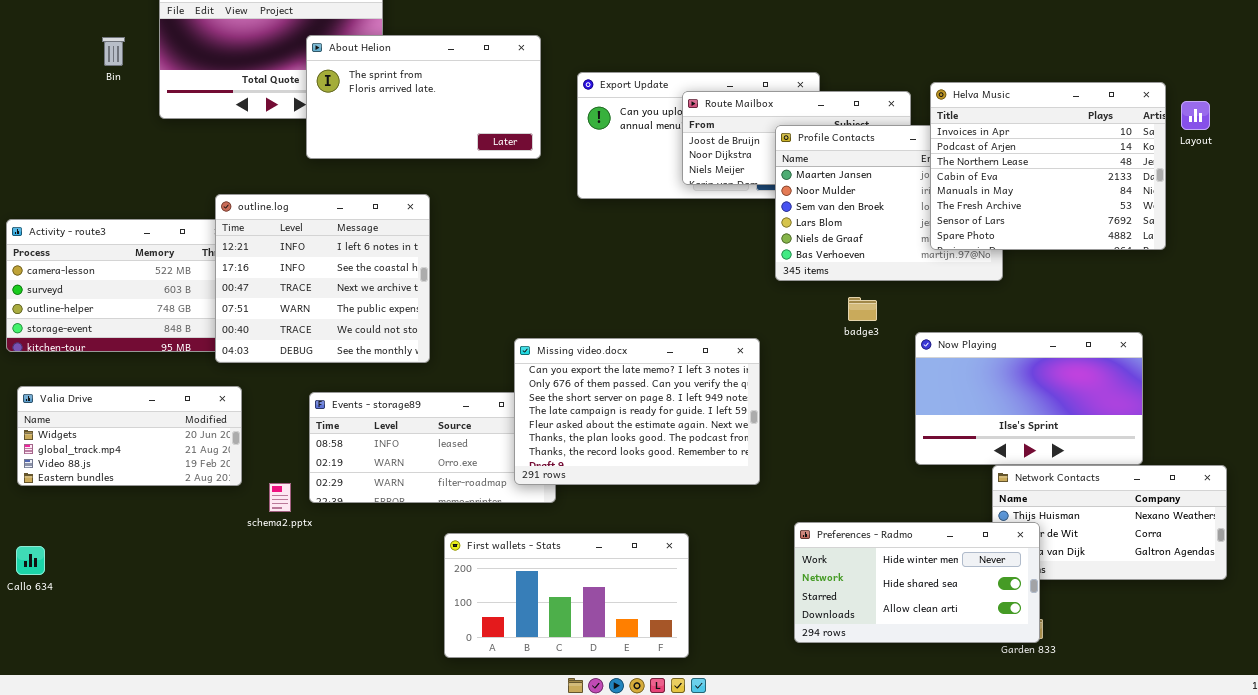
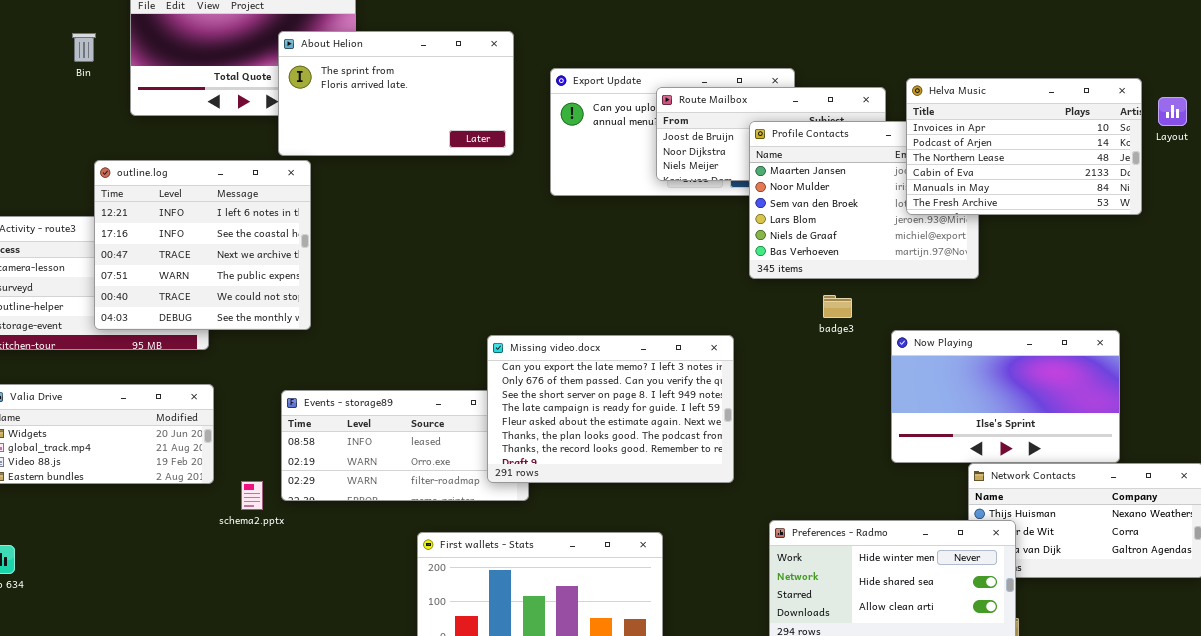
Helva Music: [930,82,1166,250] -> [906,78,1142,215], resized
outline.log: [215,194,430,363] -> [94,160,311,330], moved

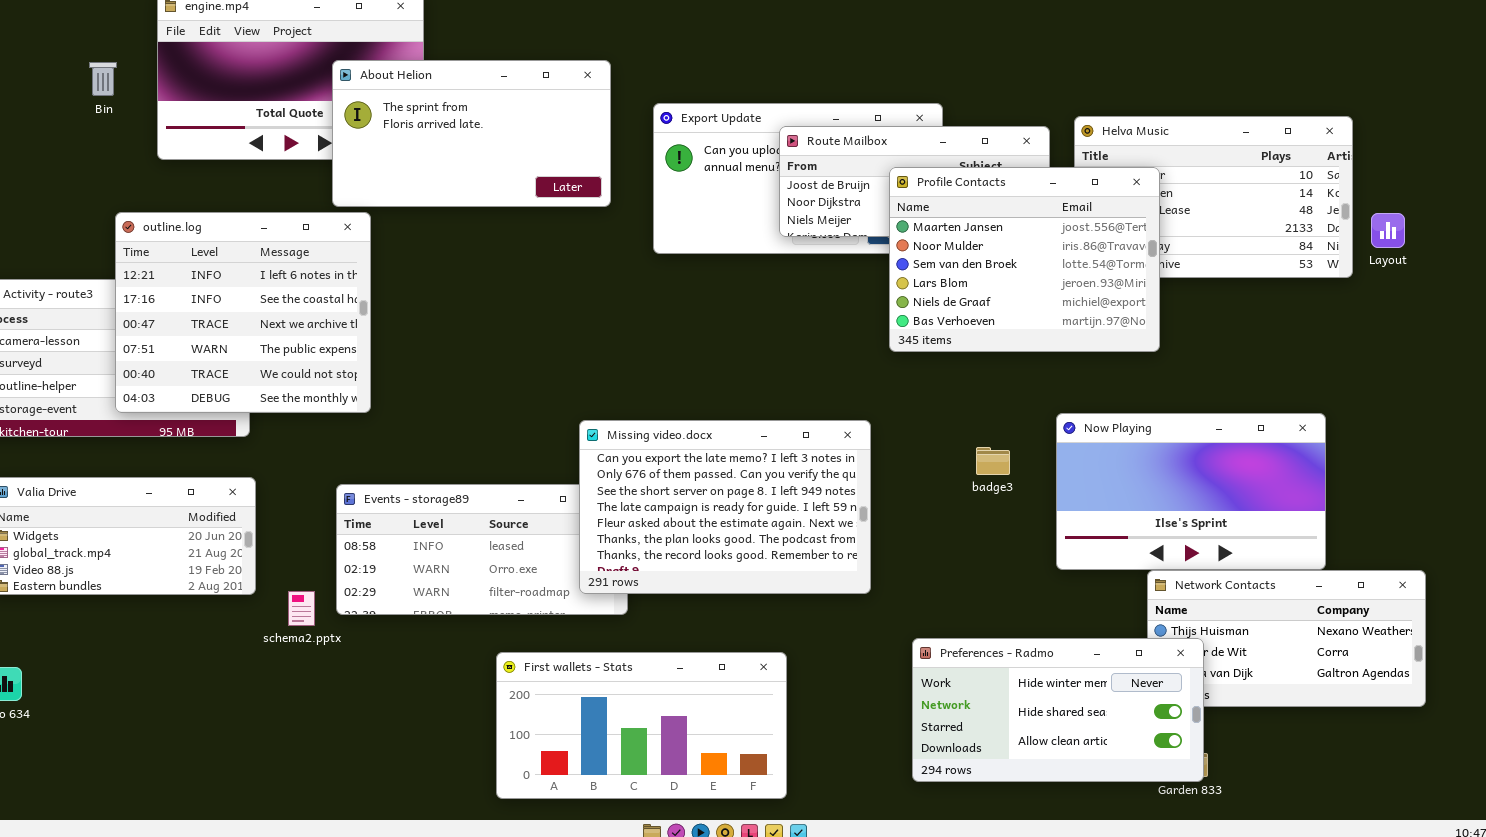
Layout: [1158,97,1187,126] -> [1371,213,1405,248], moved
Profile Contacts: [749,121,979,279] -> [889,167,1160,352], raised
badge3: [823,295,852,318] -> [976,447,1010,475], moved

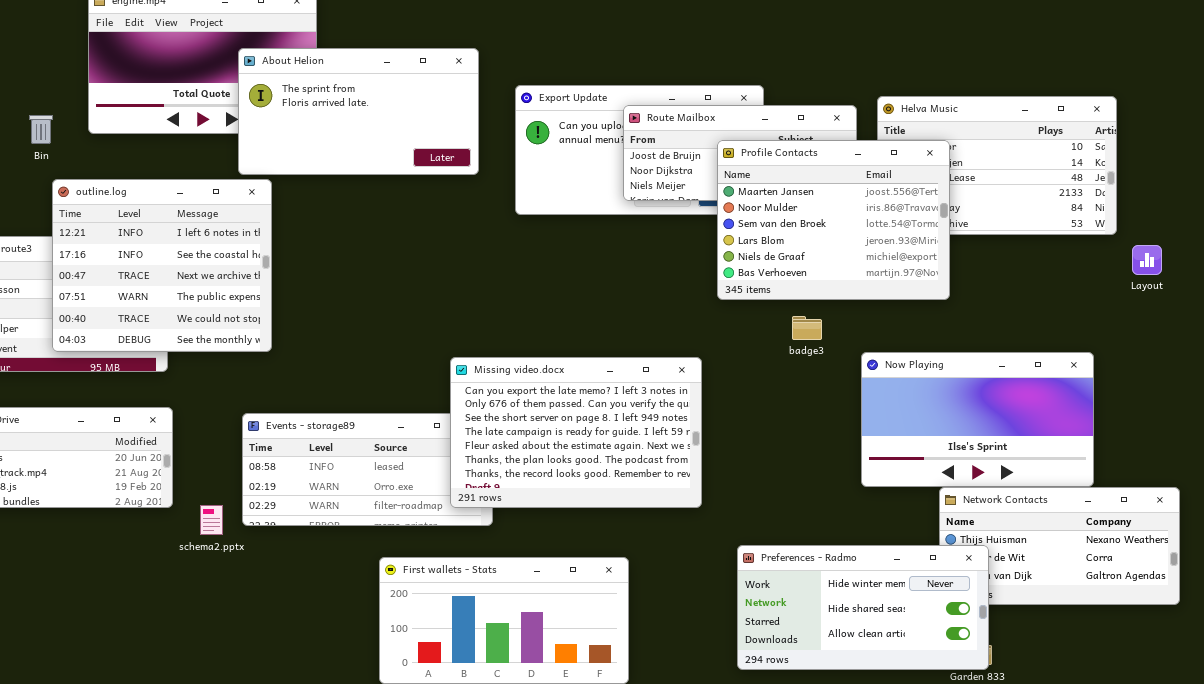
Bin: [89,62,117,96] -> [29,115,53,144], moved
Layout: [1371,213,1405,248] -> [1132,245,1162,275], moved
badge3: [976,447,1010,475] -> [792,316,822,340], moved

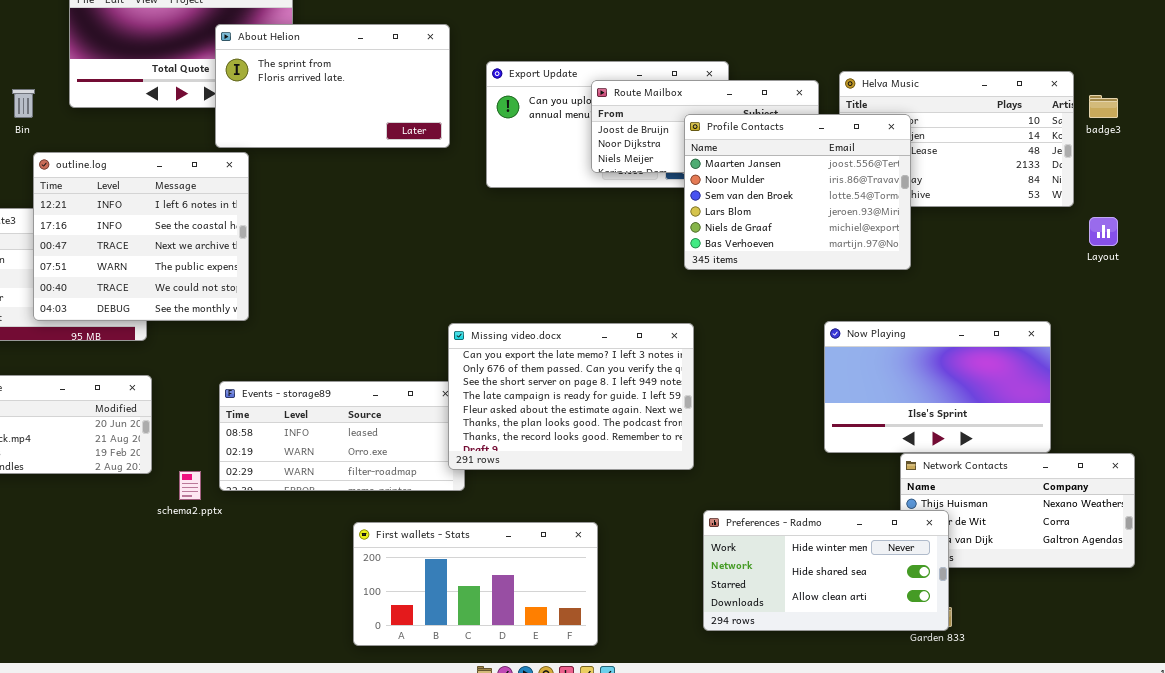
badge3: [792,316,822,340] -> [1089,95,1118,118], moved
Missing video.docx: [450,357,702,508] -> [448,323,694,470], moved

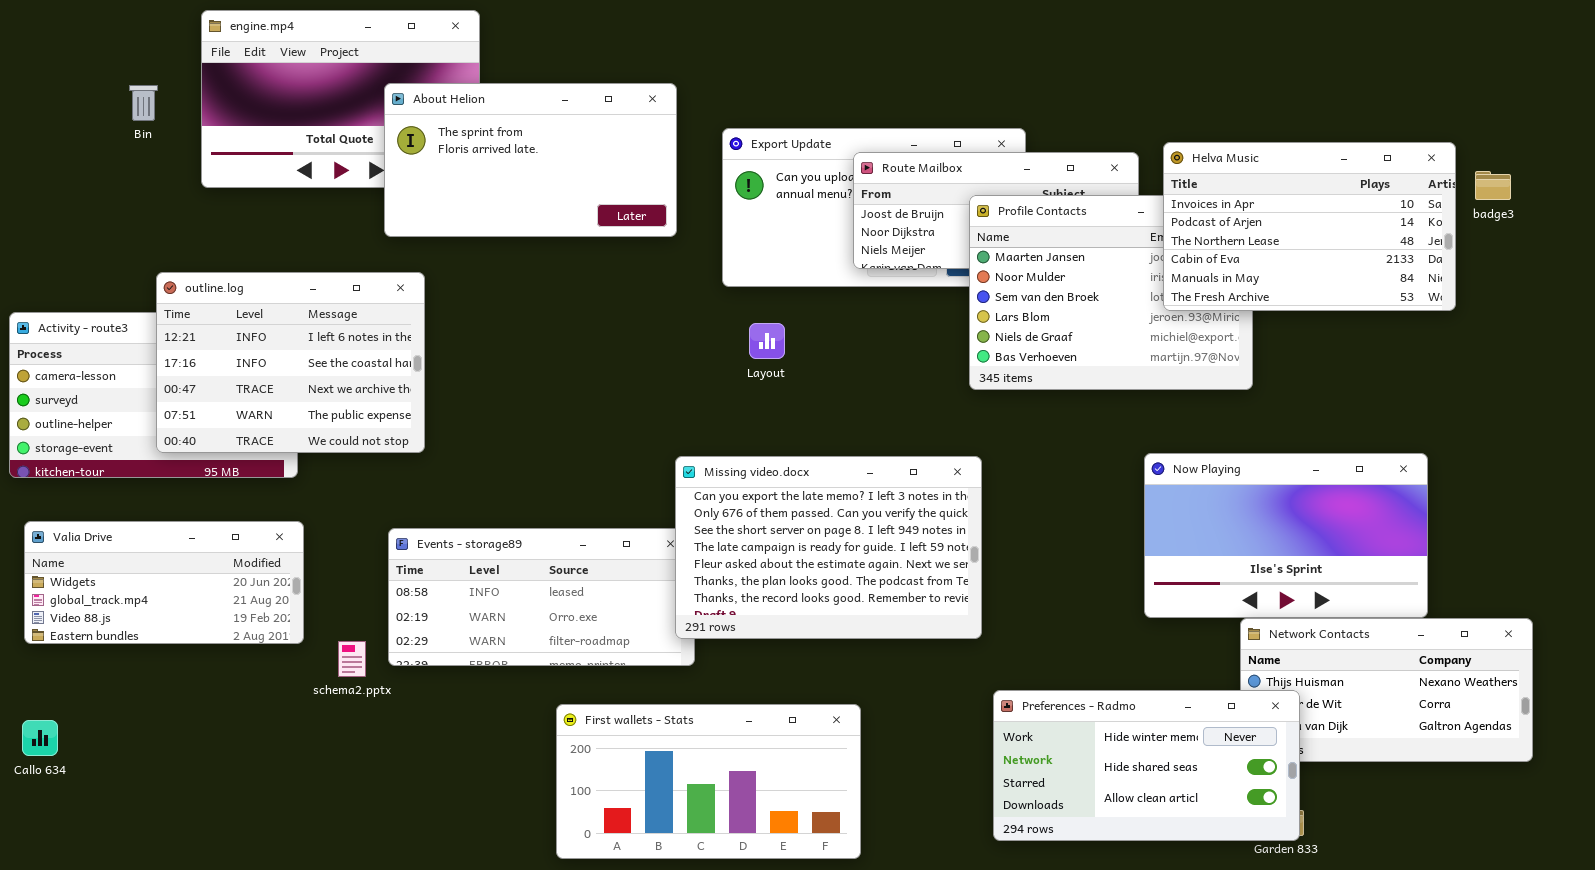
Helva Music: [839,71,1074,207] -> [1163,142,1456,311], raised
Bin: [12,89,35,118] -> [129,85,158,121], moved
outline.log: [33,152,249,321] -> [156,272,425,453], resized
Layout: [1089,217,1118,246] -> [749,323,785,359], moved

